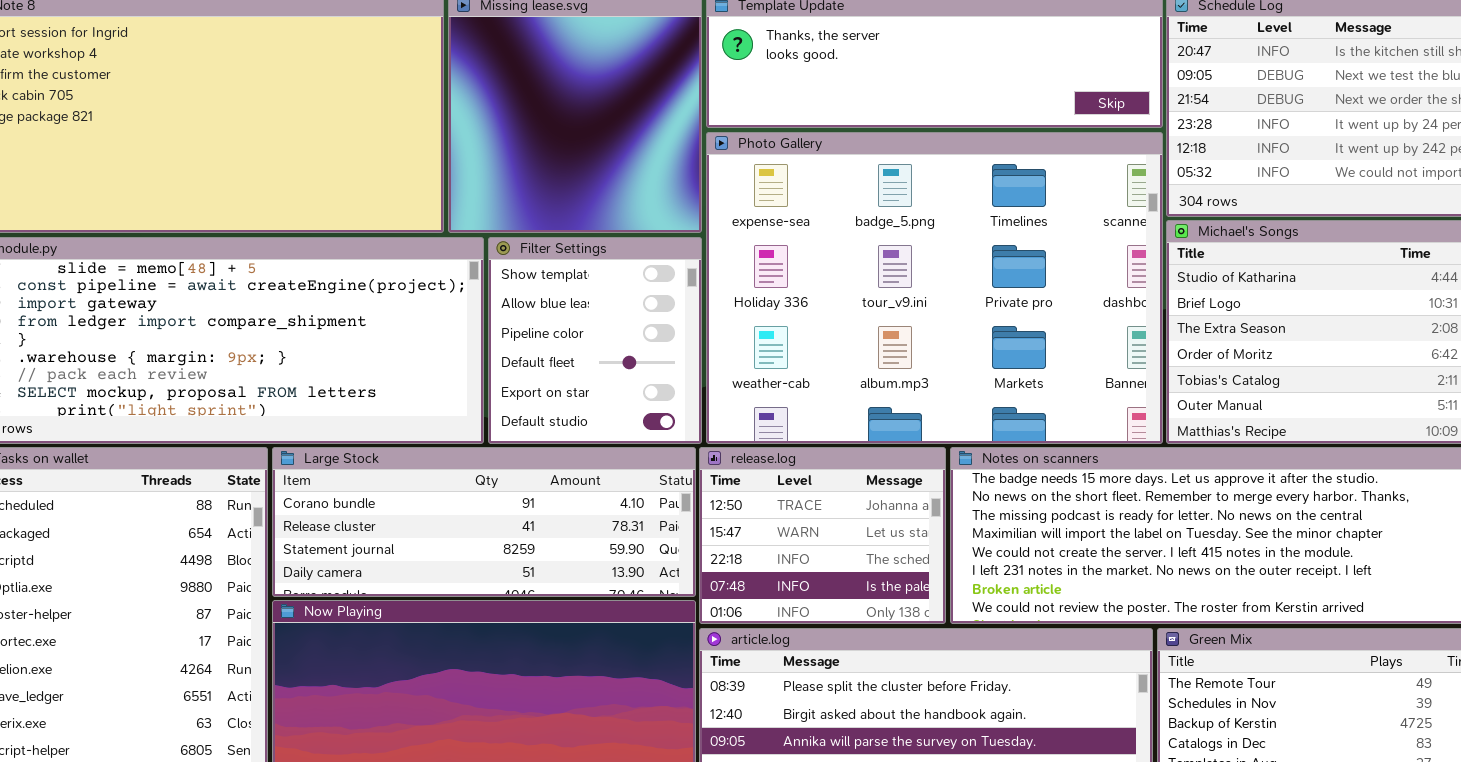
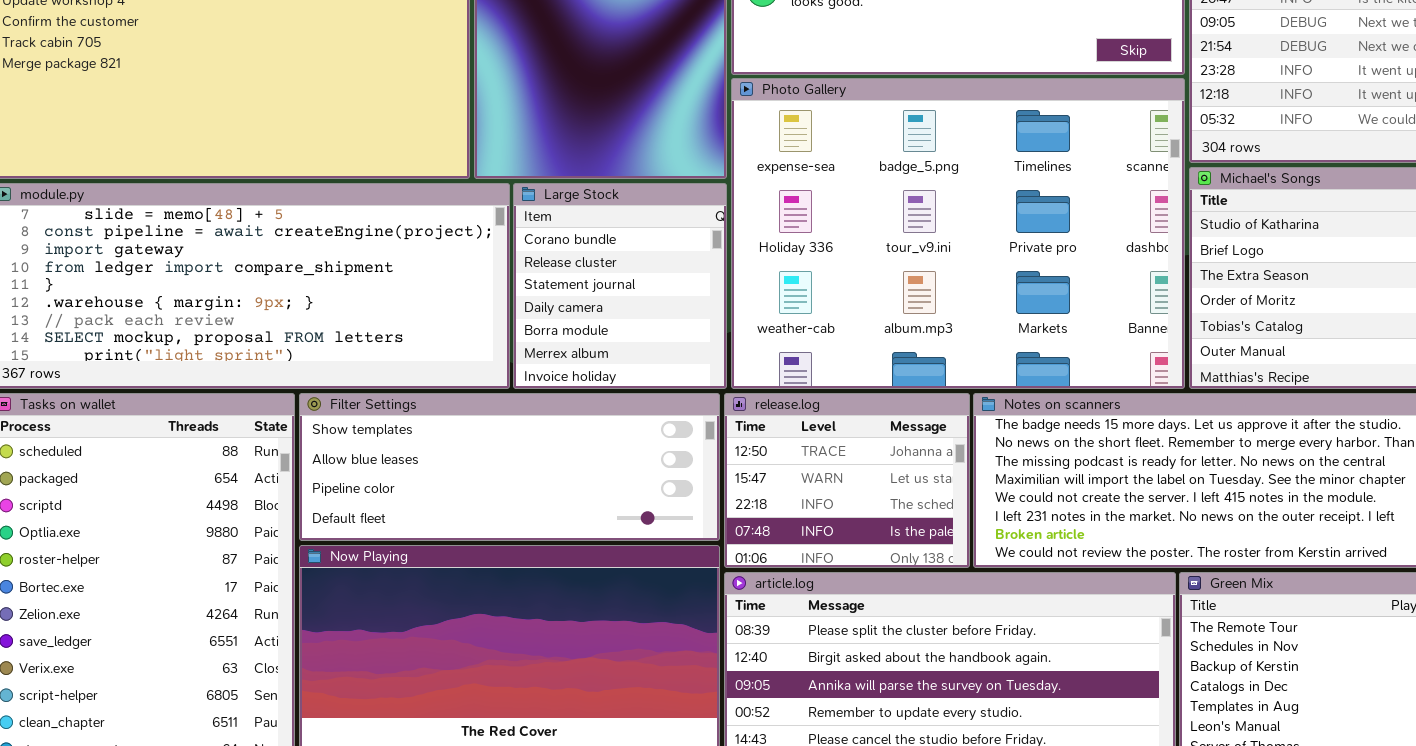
Filter Settings: [488,237,702,444] -> [299,393,720,541], moved, resized
Large Stock: [272,447,696,597] -> [513,183,727,389], moved, resized

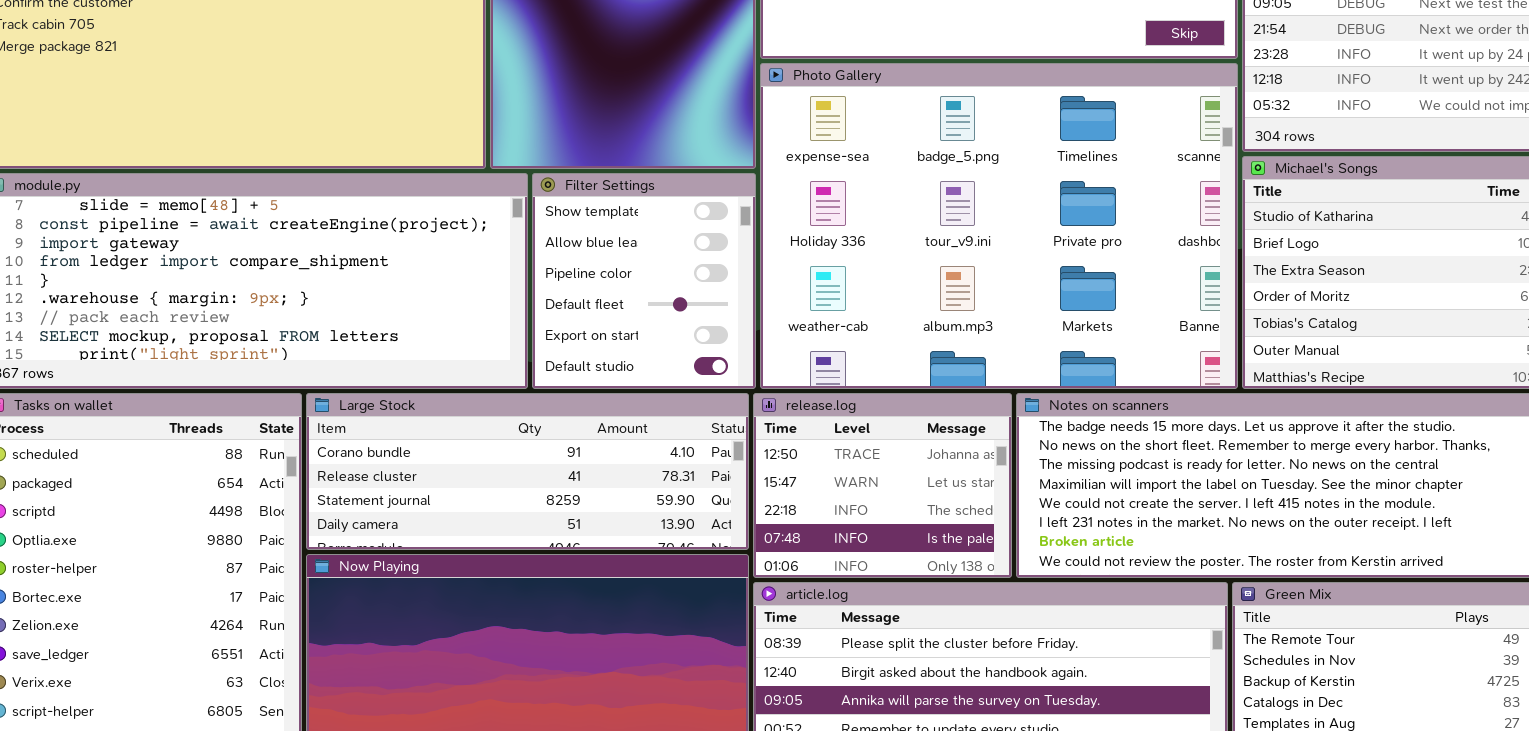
Large Stock: [513,183,727,389] -> [306,393,749,550], moved, resized
Filter Settings: [299,393,720,541] -> [532,173,756,389], moved, resized

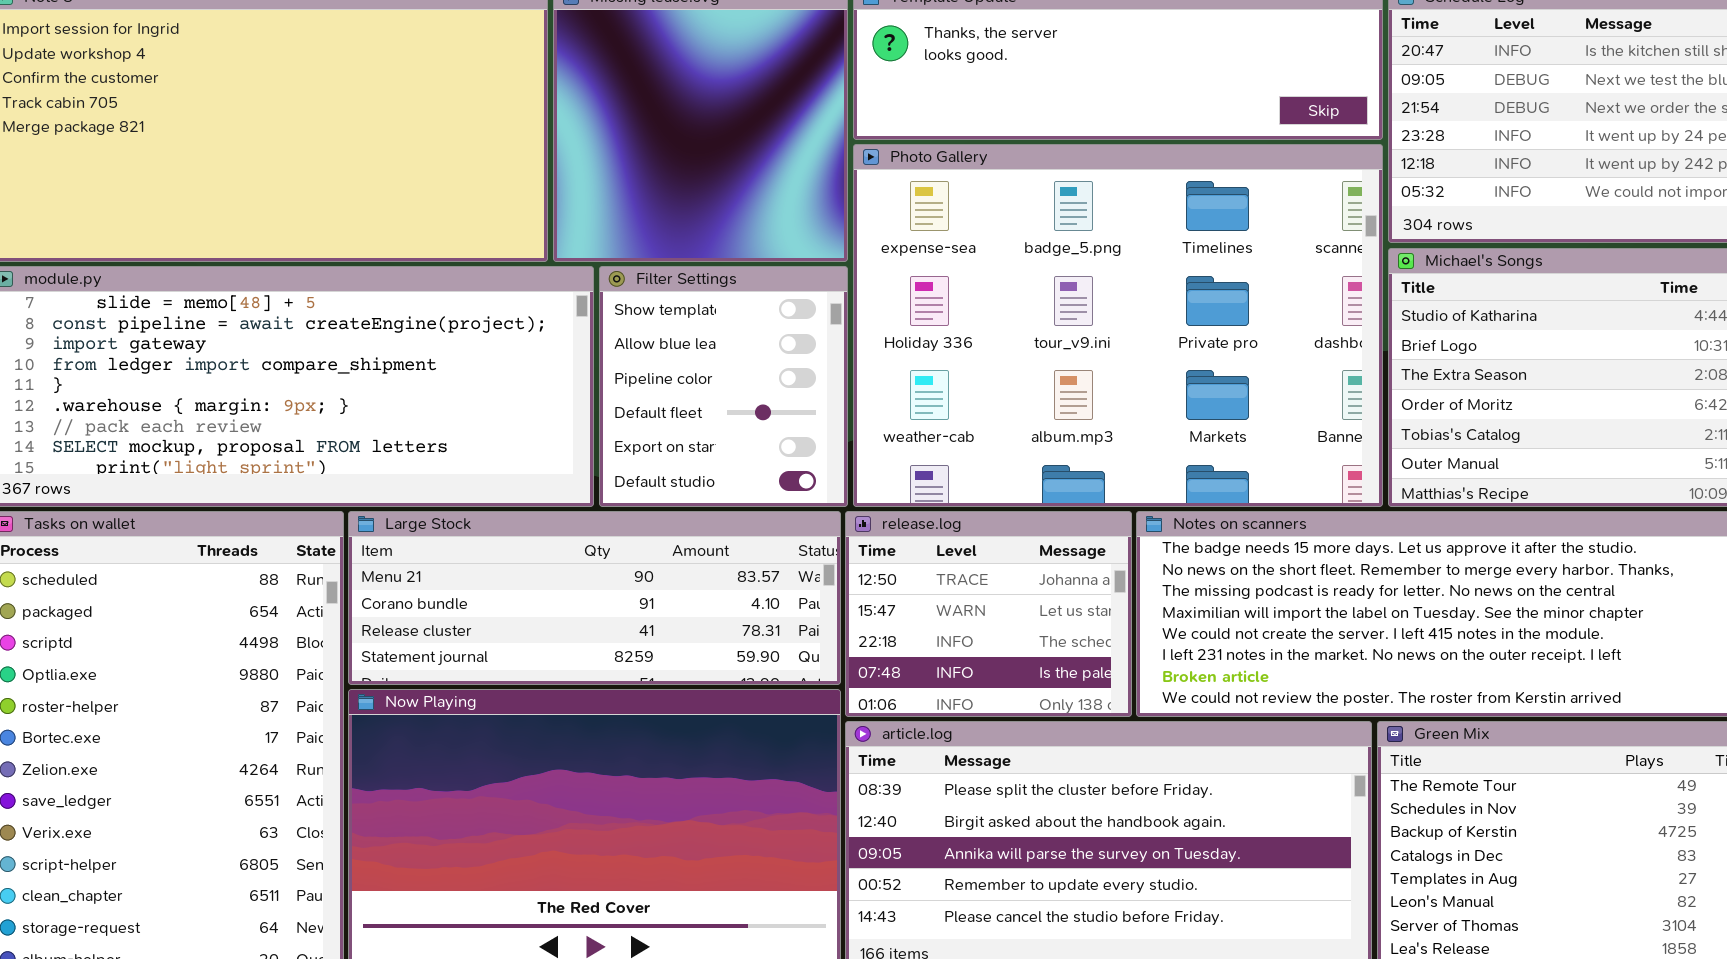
Large Stock: [306,393,749,550] -> [348,511,841,685], scrolled up 1 row

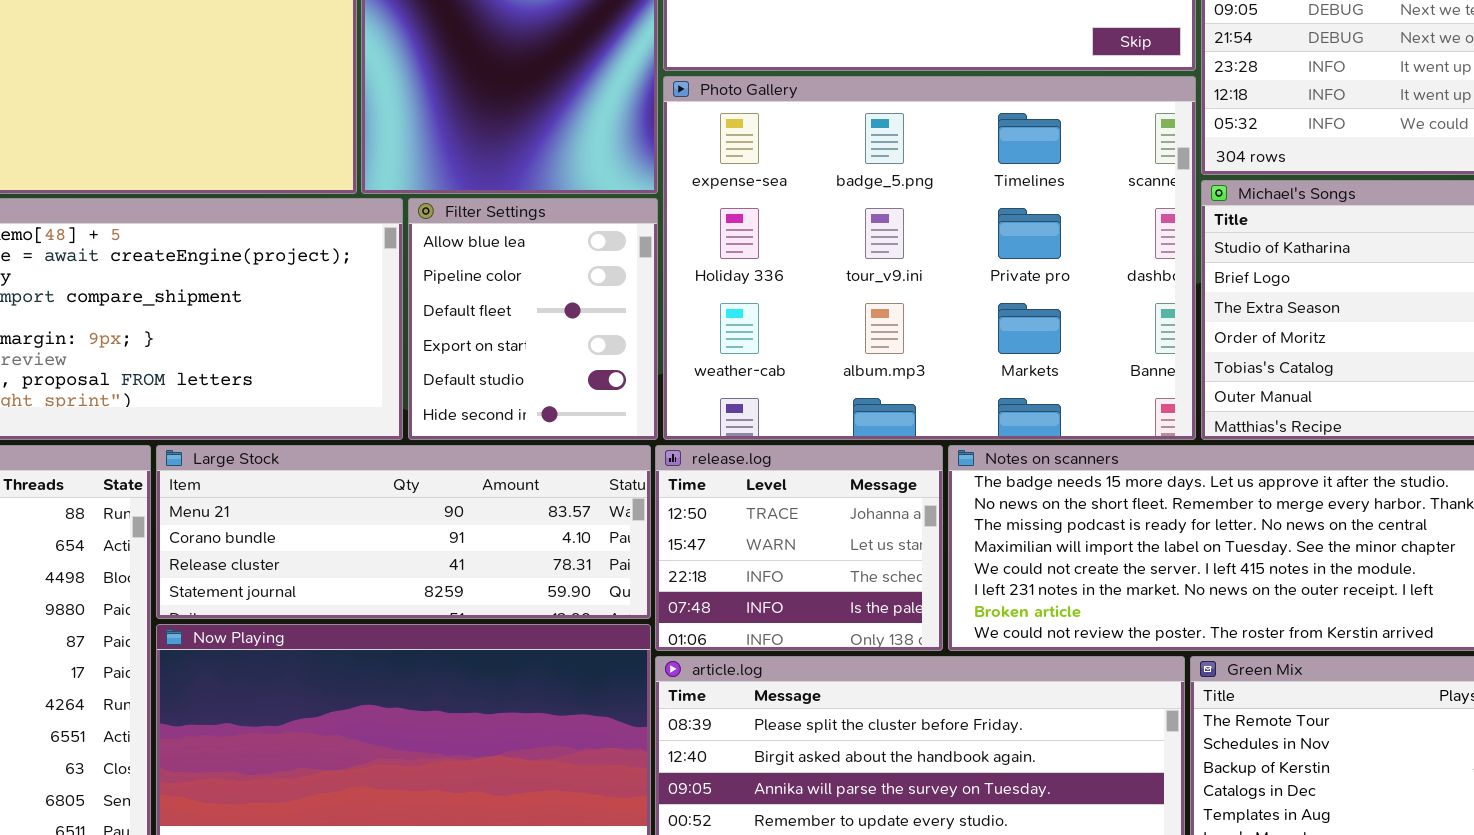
Filter Settings: [599,266,848,507] -> [408,198,658,440], scrolled down 1 row

